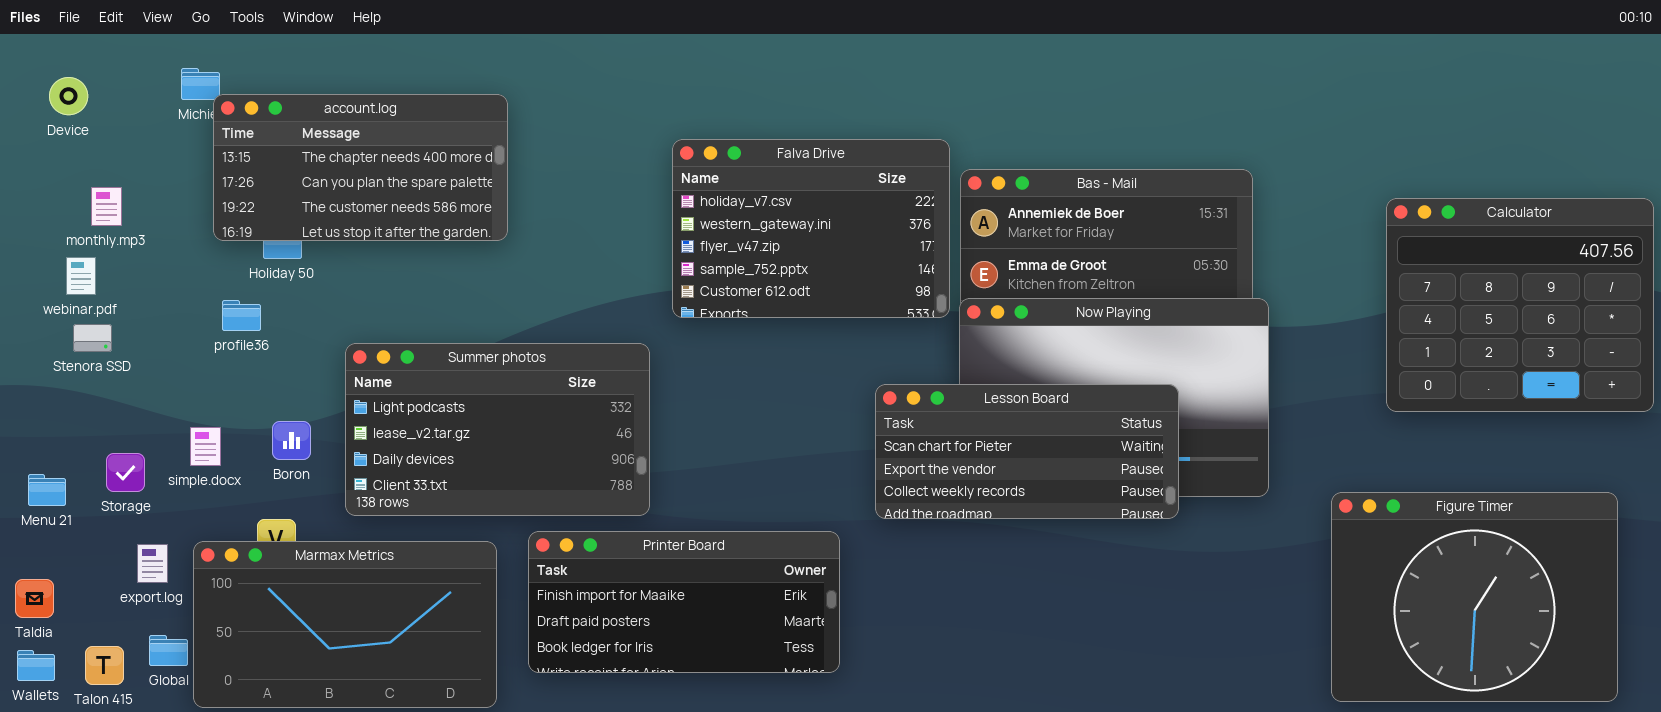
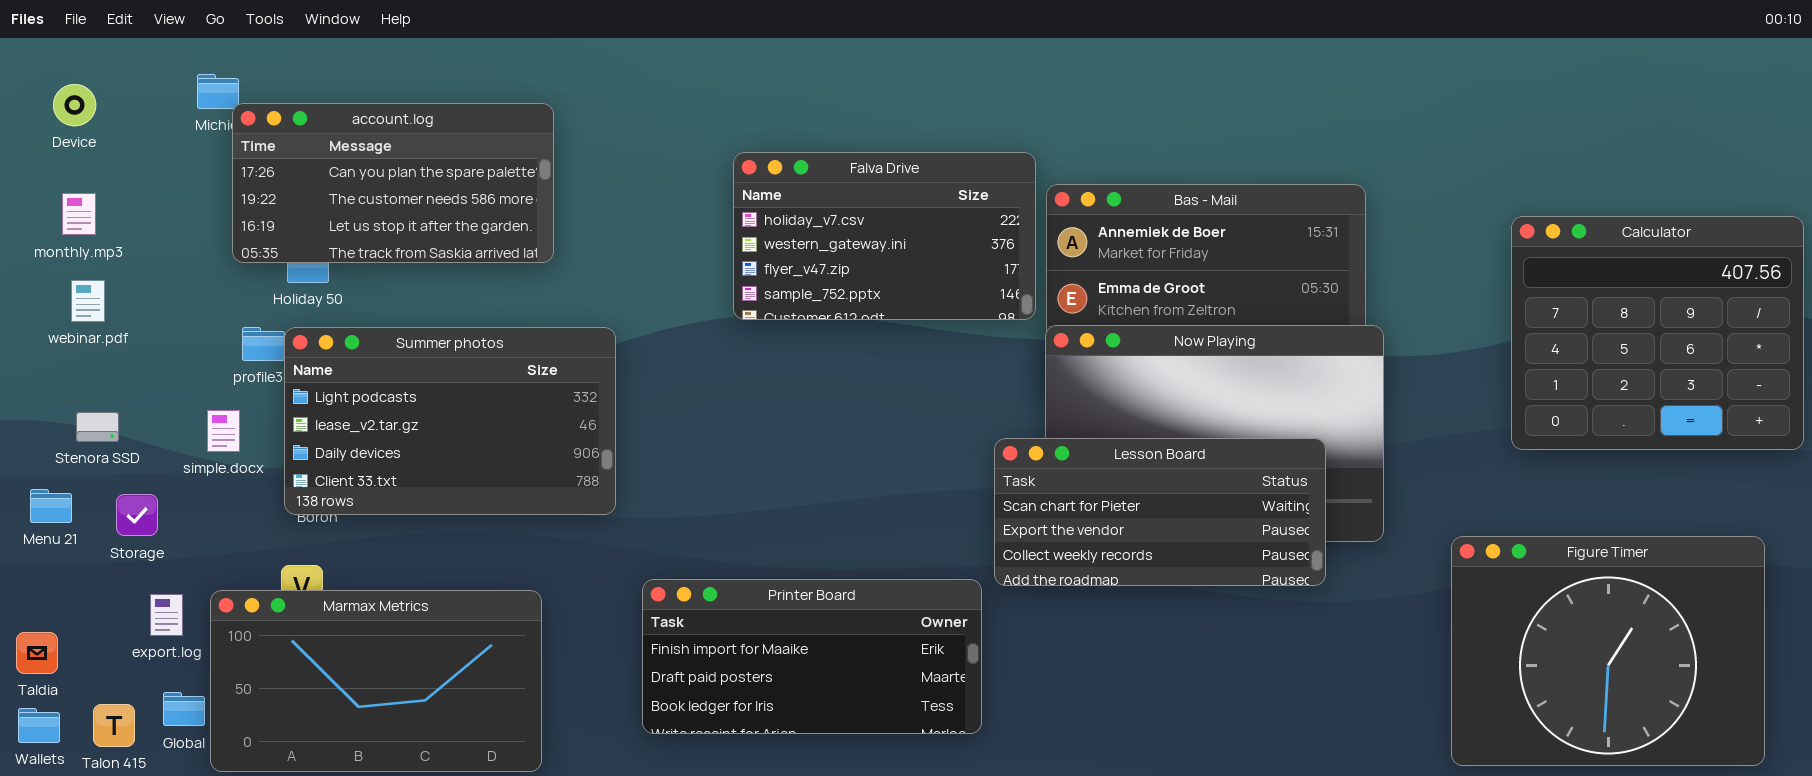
account.log: [213,94,508,241] -> [232,103,554,263], scrolled down 1 row
Falva Drive: [672,139,950,318] -> [733,152,1036,320], resized
monthly.mp3: [91,187,122,226] -> [62,193,96,235], moved
Stenora SSD: [73,324,112,352] -> [76,412,119,442], moved
Summer photos: [345,343,650,516] -> [284,327,616,515], moved
Lesson Board: [875,384,1179,519] -> [994,438,1326,586], moved
simple.docx: [190,427,221,466] -> [207,410,240,452], moved
Menu 21: [28,474,66,506] -> [30,489,72,523], moved
Printer Board: [528,531,840,673] -> [642,579,982,734], moved

